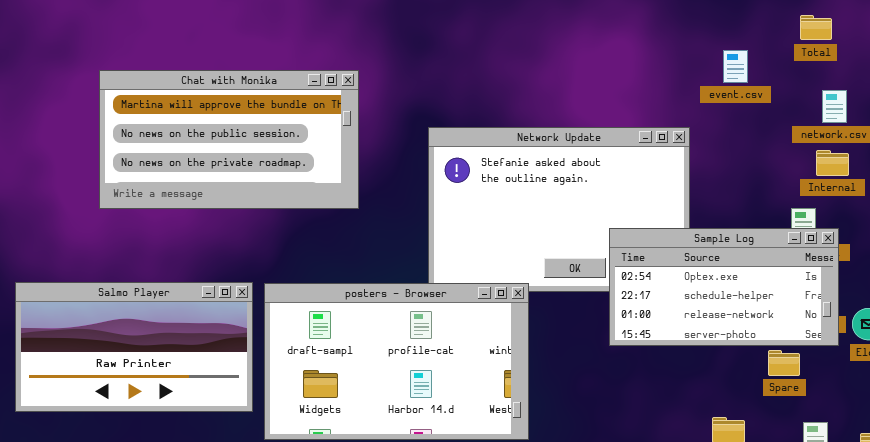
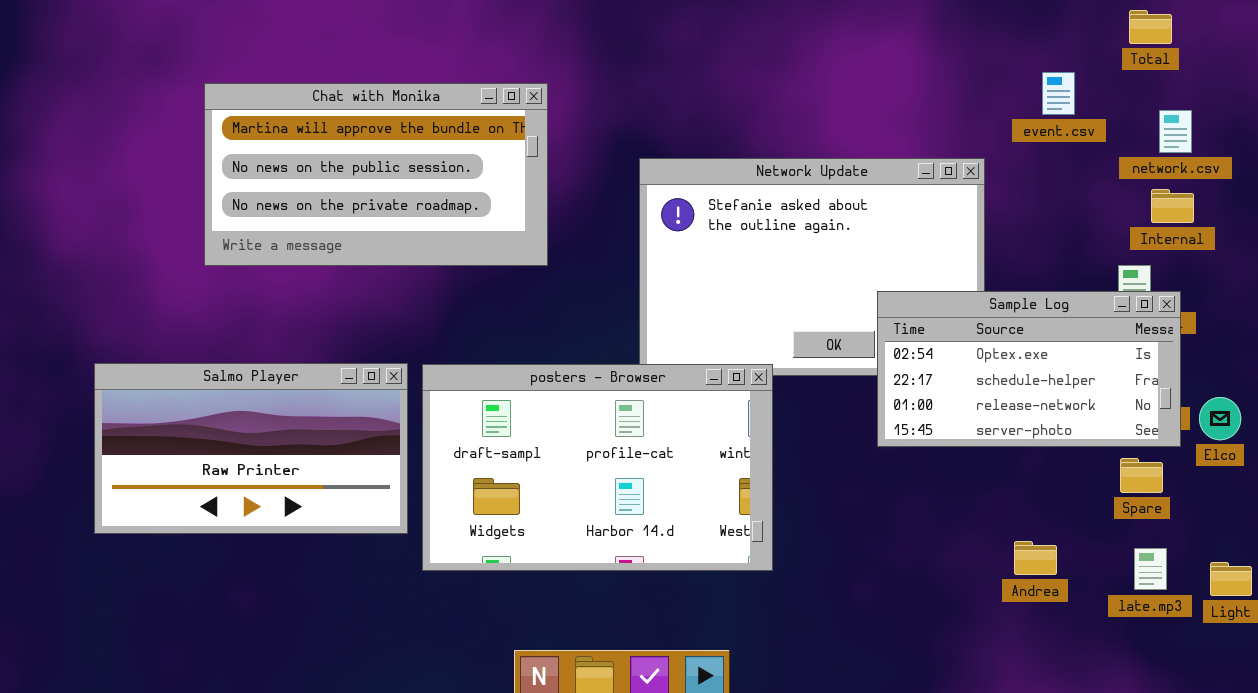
event.csv: [723,50,748,83] -> [1042,72,1075,115], moved
Spare: [768,350,800,376] -> [1120,458,1163,493], moved

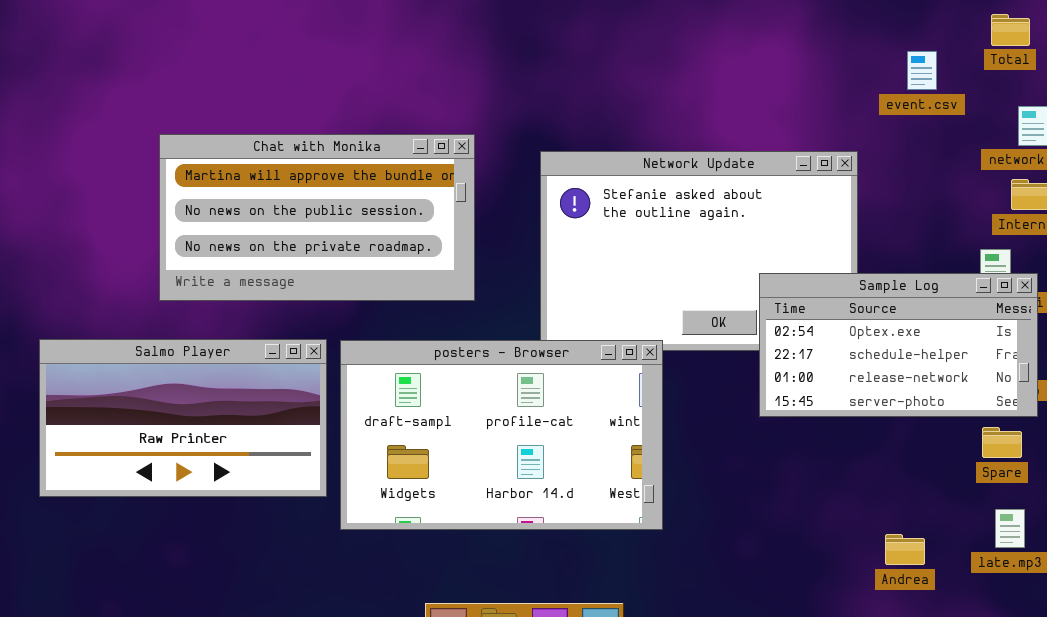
event.csv: [1042,72,1075,115] -> [907,51,937,90], moved
Chat with Monika: [204,83,548,266] -> [159,134,475,301], moved
Andrea: [1014,541,1057,575] -> [885,534,925,565], moved

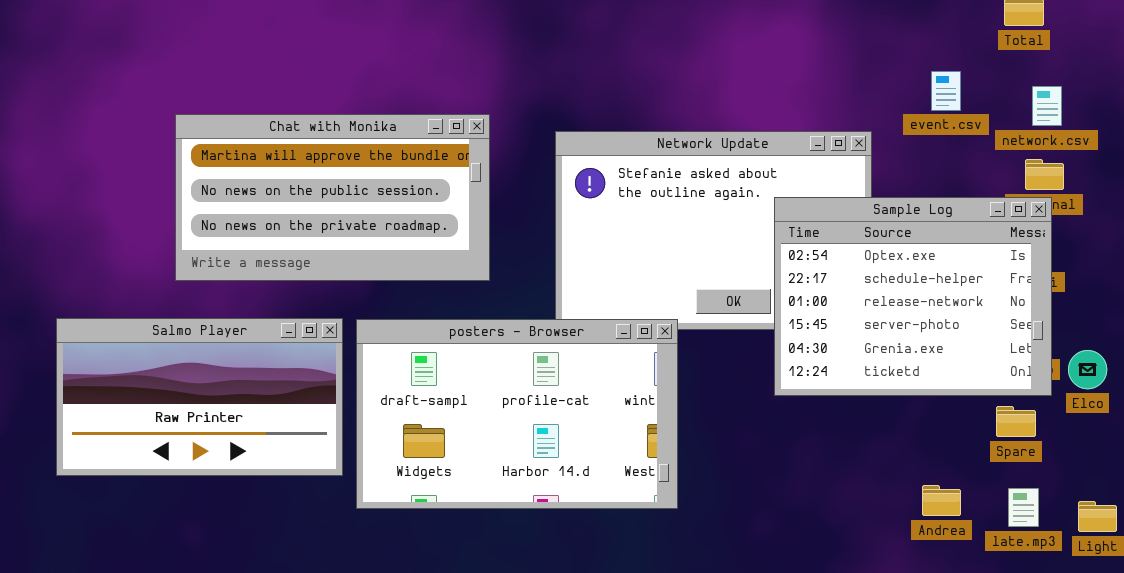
event.csv: [907,51,937,90] -> [931,71,961,111], moved
Sample Log: [759,273,1038,417] -> [774,197,1052,396], resized
Andrea: [885,534,925,565] -> [922,485,961,516], moved

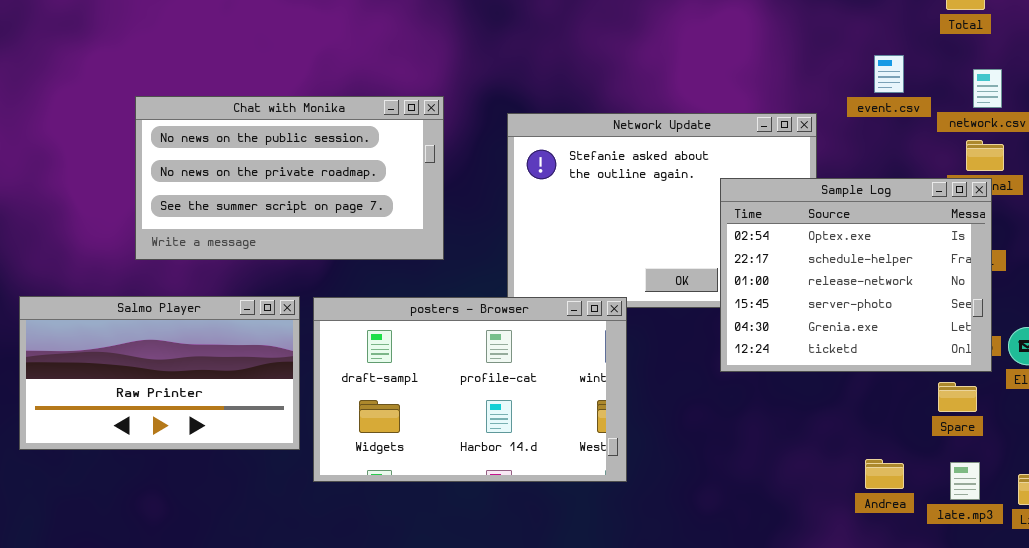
Chat with Monika: [175,114,490,281] -> [135,96,444,260], scrolled down 1 row

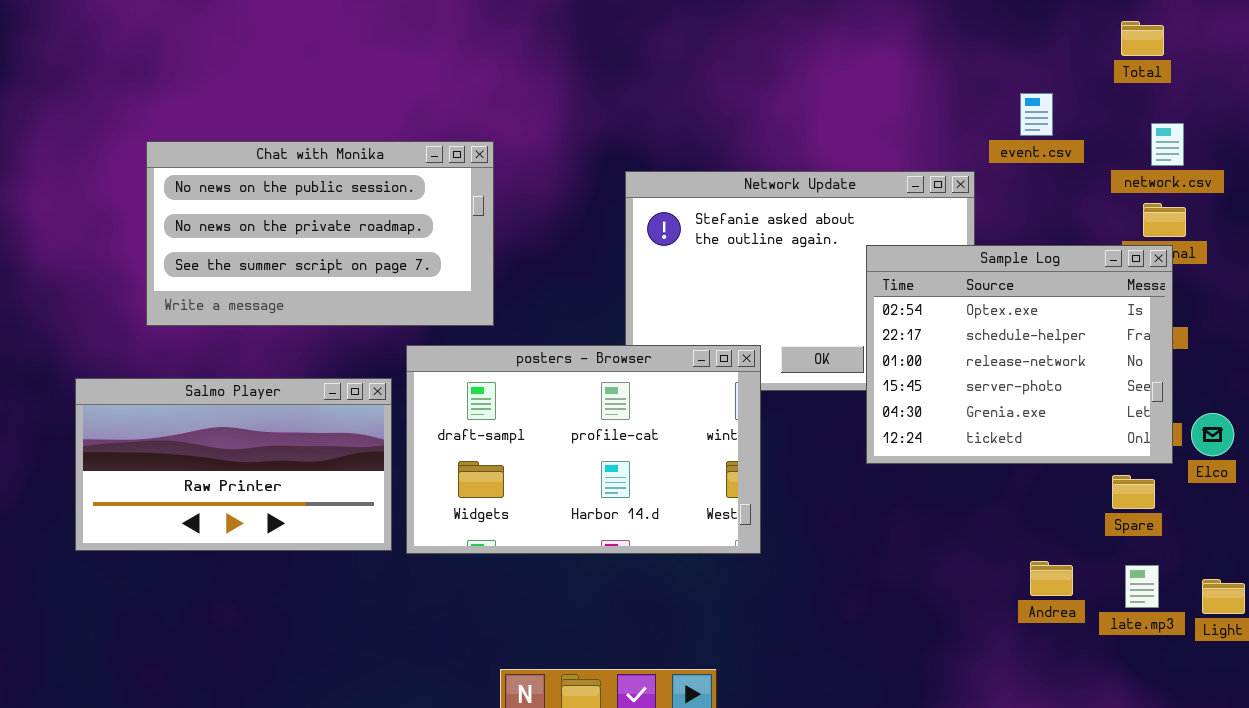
event.csv: [874,55,904,93] -> [1020,93,1053,136], moved
Chat with Monika: [135,96,444,260] -> [146,141,494,326], moved
posters - Browser: [313,297,627,482] -> [406,345,761,554], moved

